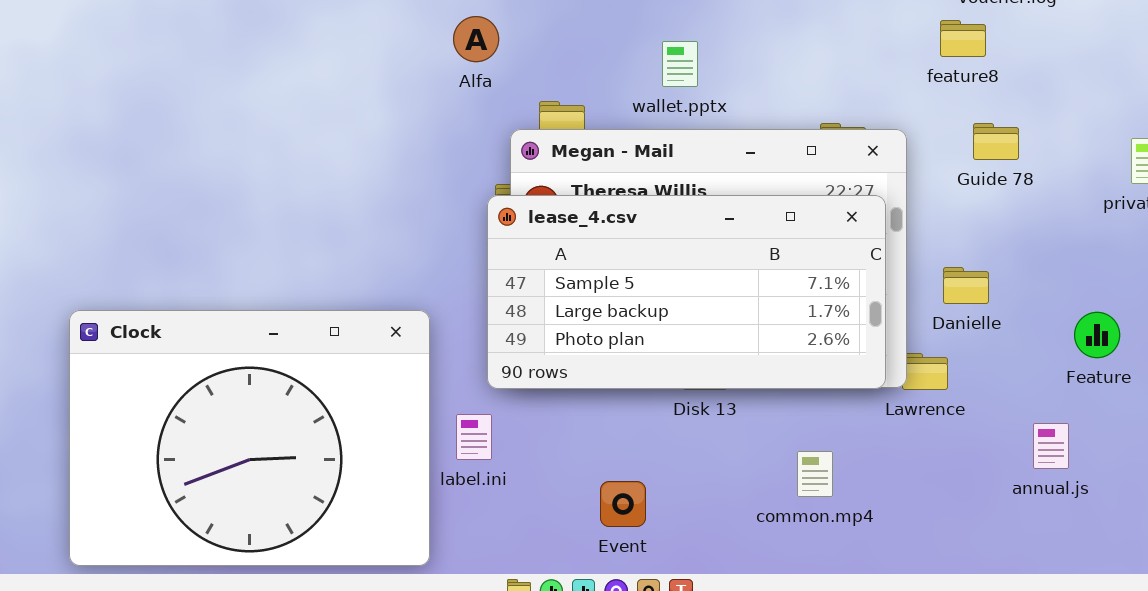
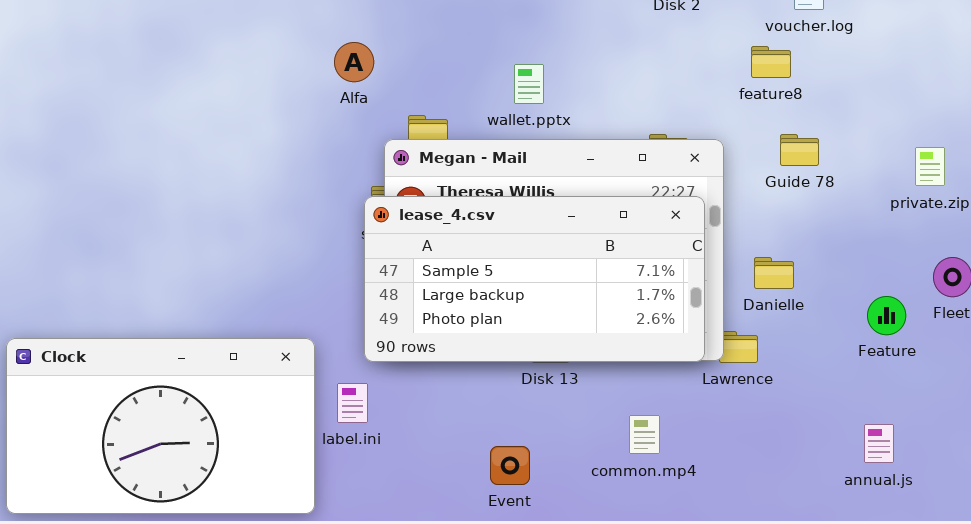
Clock: [69,310,430,566] -> [6,338,315,514], resized
annual.js: [1033,423,1069,469] -> [864,424,894,463], moved
Event: [600,481,646,527] -> [490,446,530,485], moved

